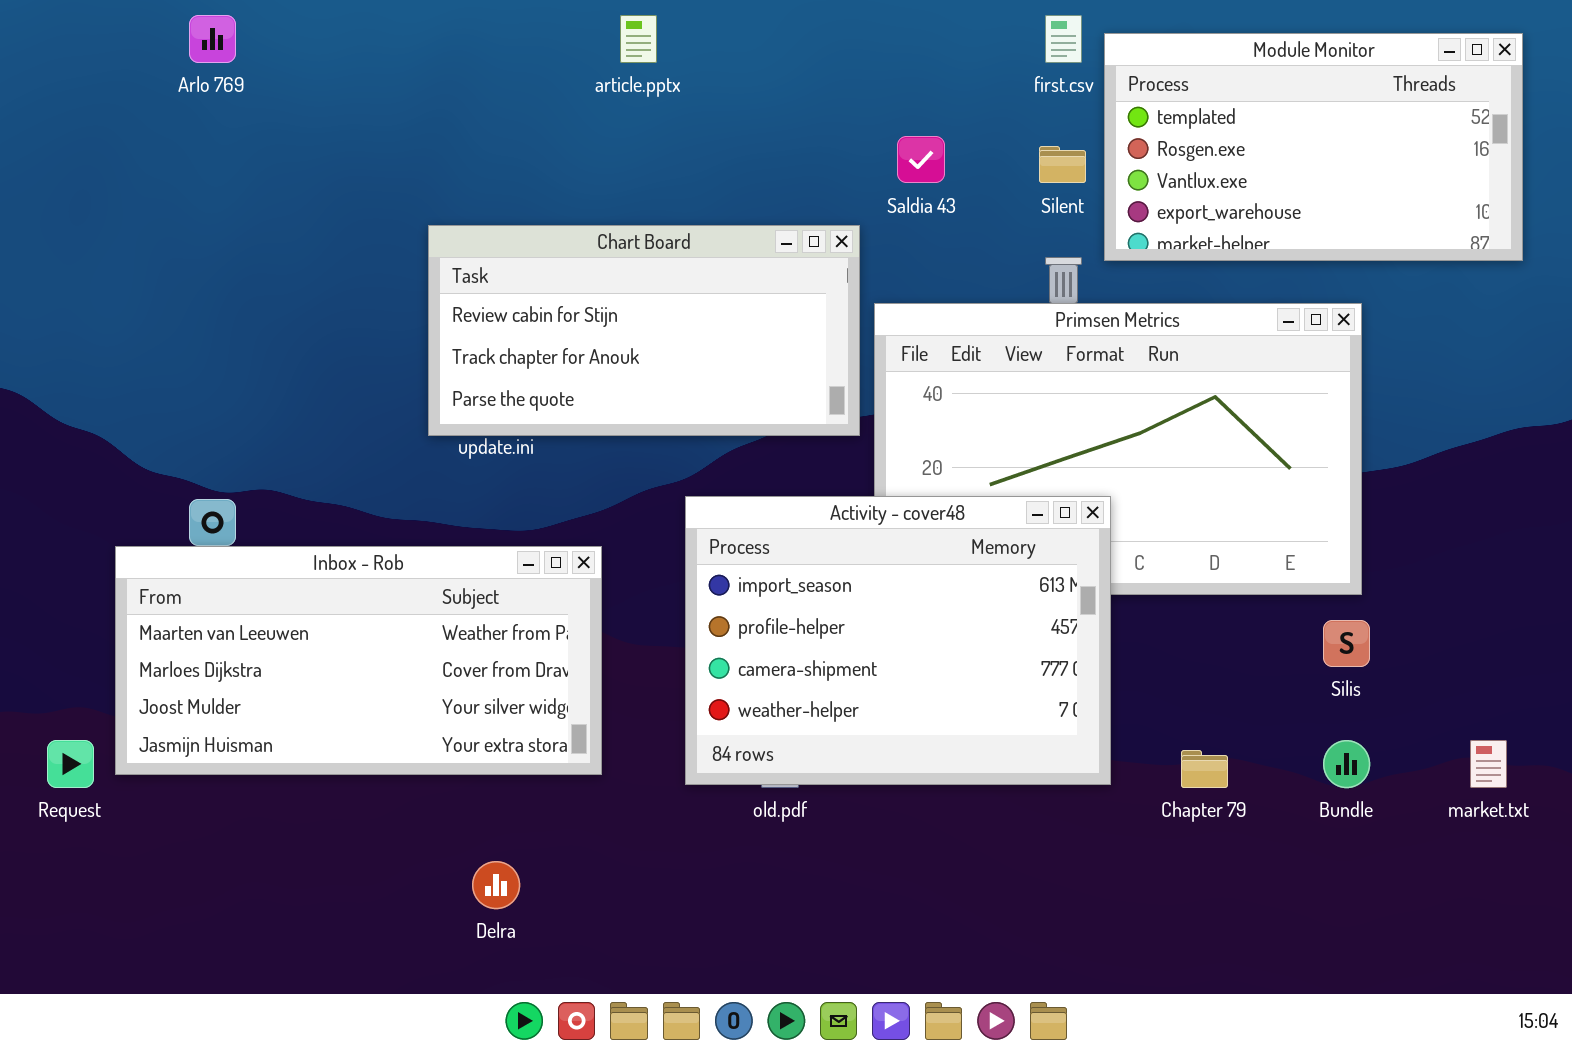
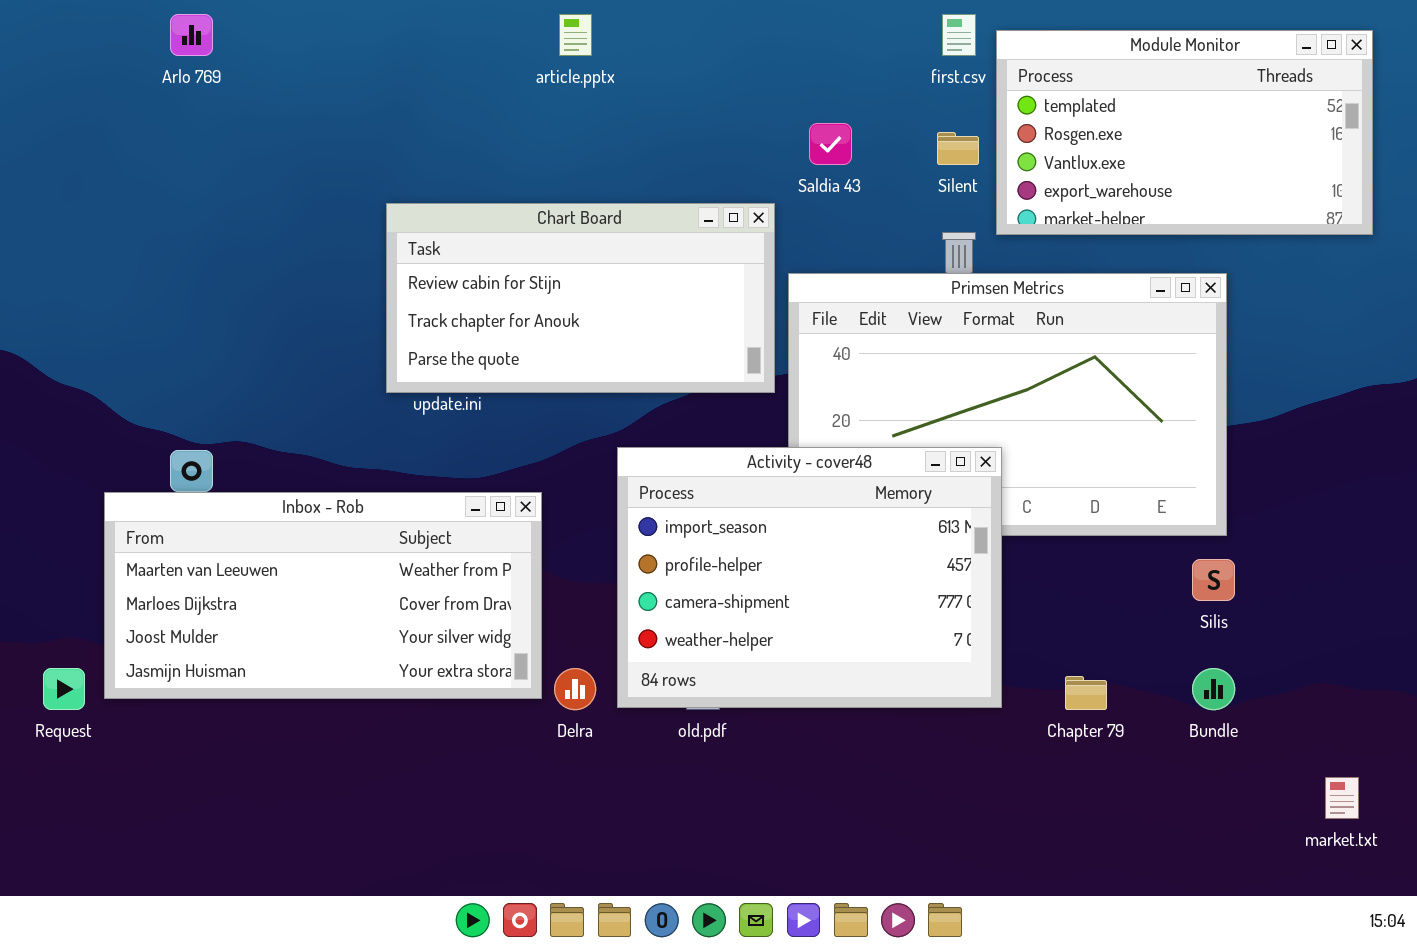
market.txt: [1470,740,1507,788] -> [1325,777,1359,819], moved
Delra: [472,861,520,909] -> [554,668,596,710], moved

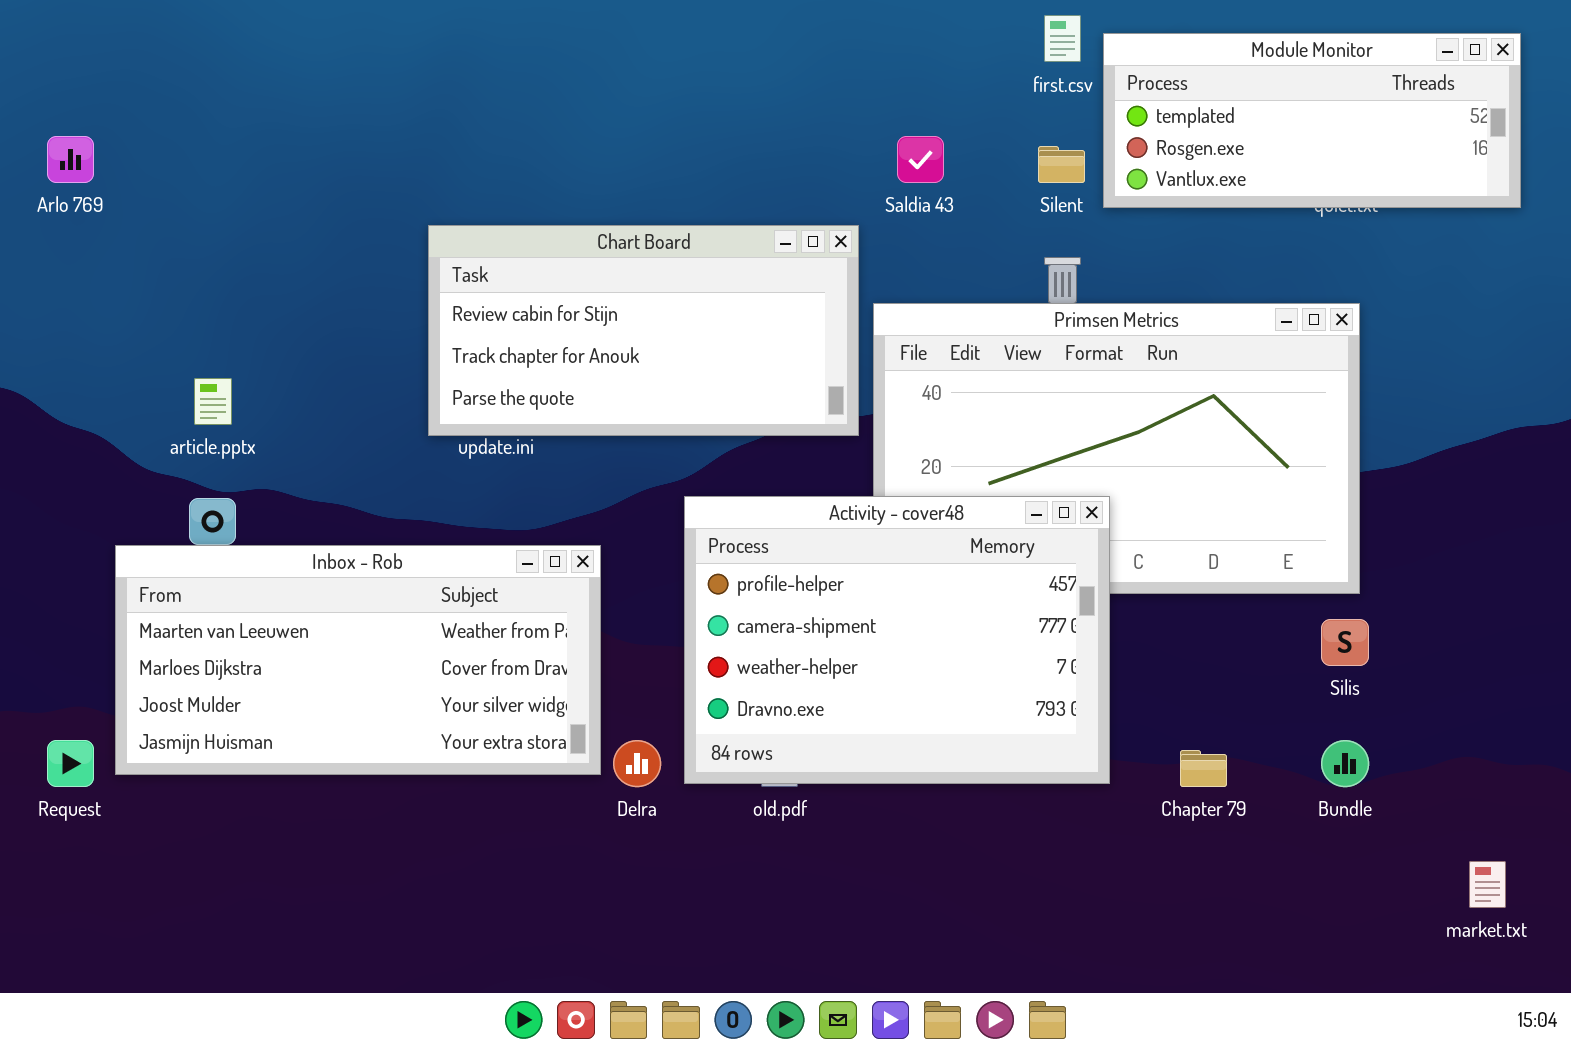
Arlo 769: [170,14,213,56] -> [47,136,94,183], moved
article.pptx: [559,14,592,56] -> [194,378,232,425], moved
Module Monitor: [996,30,1373,235] -> [1103,33,1521,208], resized
Activity - cover48: [617,447,1002,708] -> [684,496,1110,784], scrolled down 1 row

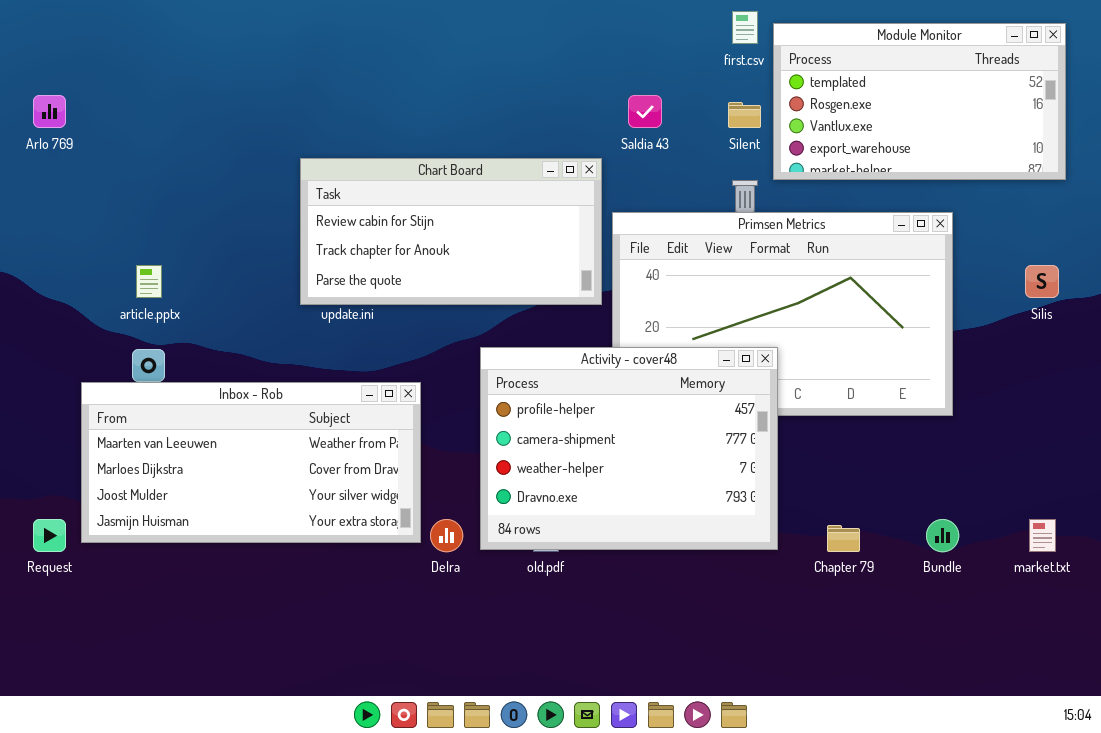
Module Monitor: [1103,33,1521,208] -> [773,23,1066,180], resized
Silis: [1321,619,1369,666] -> [1025,265,1059,298], moved
market.txt: [1469,861,1506,908] -> [1029,519,1056,552], moved

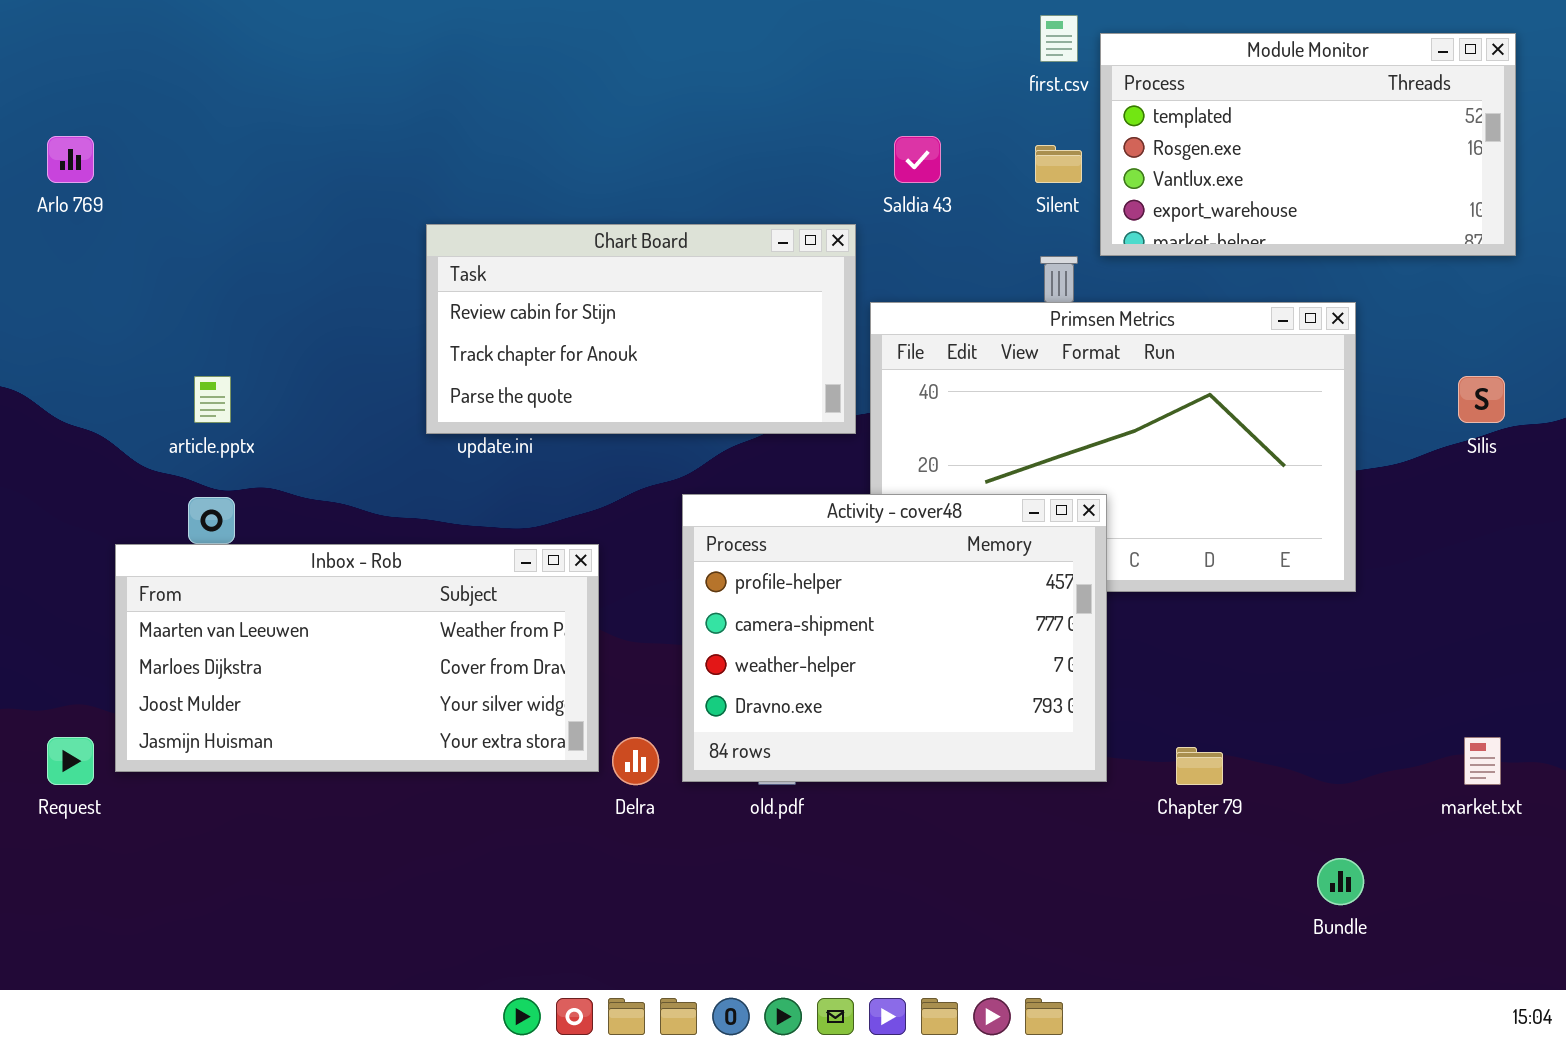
Bundle: [926,519,959,552] -> [1317,858,1364,905], moved

